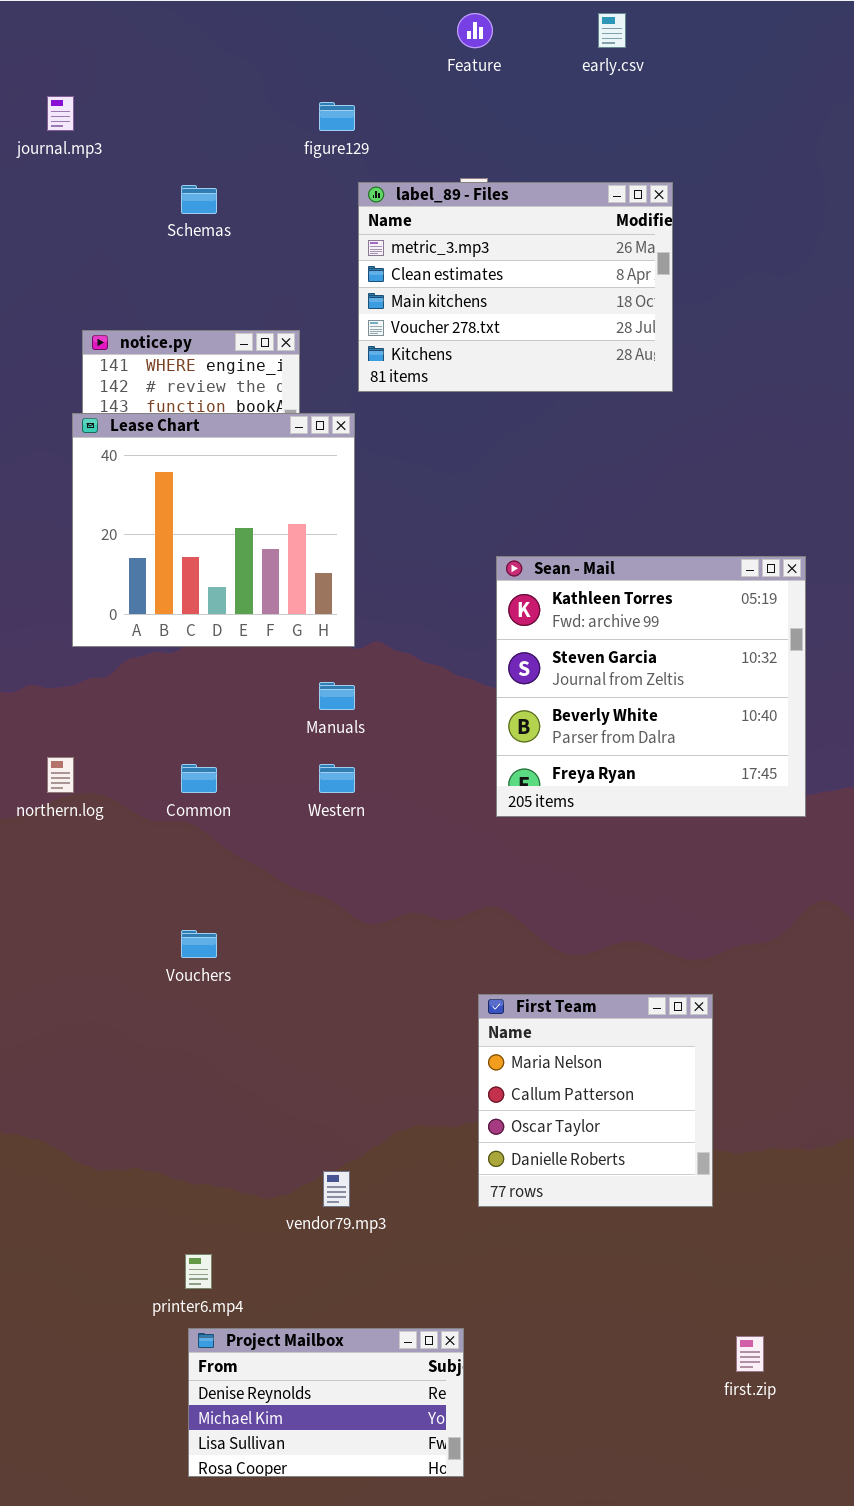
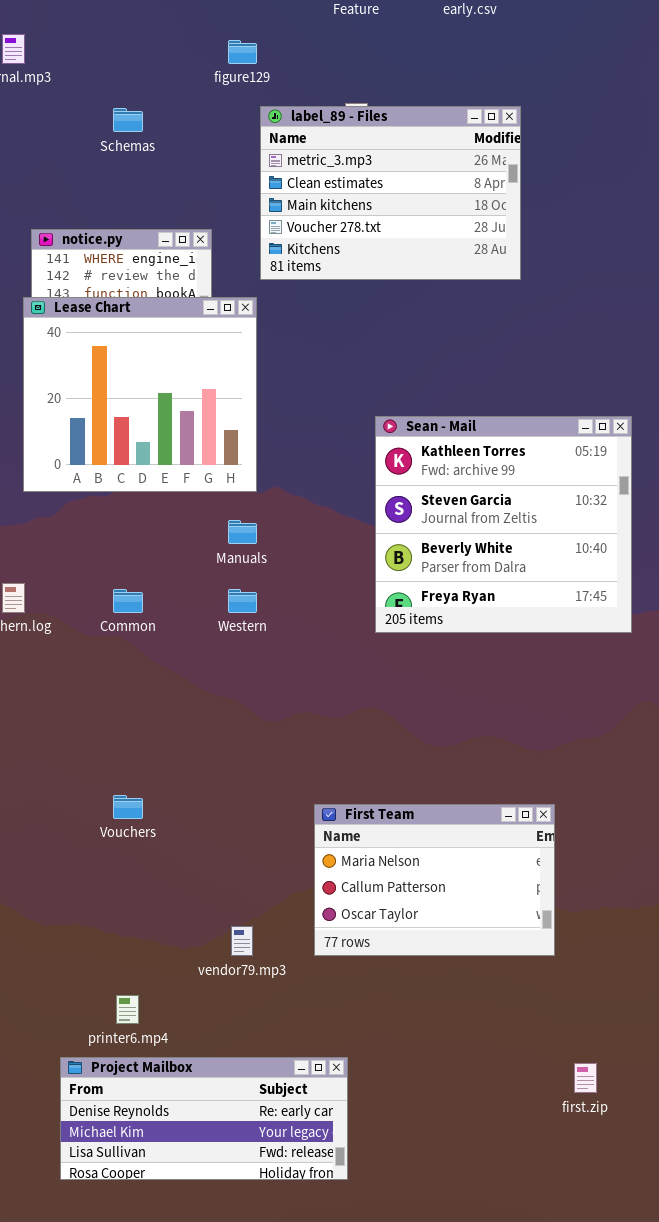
Vouchers: [181,930,217,958] -> [113,795,143,819], moved
First Team: [478,994,713,1207] -> [314,804,555,956], resized
Project Mailbox: [188,1328,464,1477] -> [60,1057,348,1180], resized

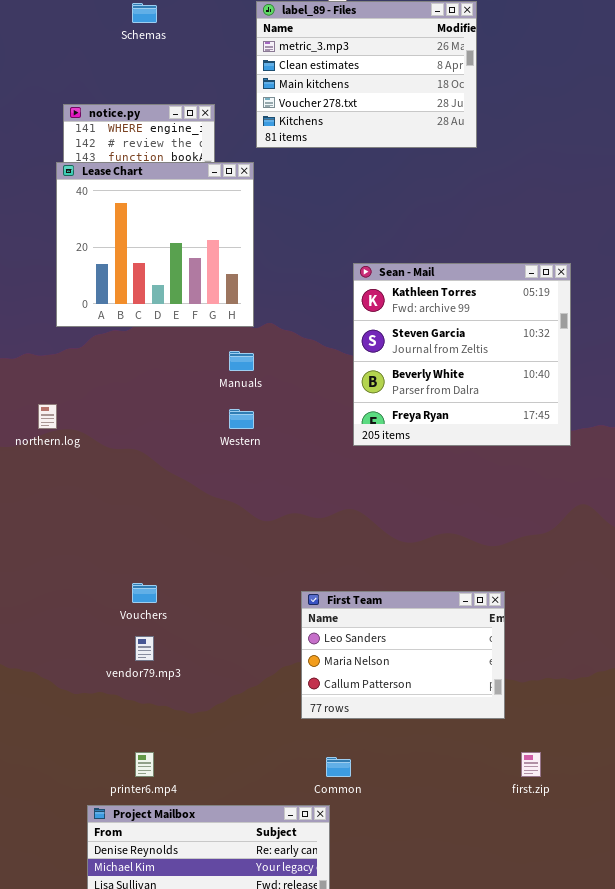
Common: [113,589,143,613] -> [326,757,351,777], moved
First Team: [314,804,555,956] -> [301,591,505,719], scrolled up 1 row
vendor79.mp3: [231,926,253,956] -> [135,636,154,661], moved
first.zip: [574,1063,597,1093] -> [521,752,541,777], moved

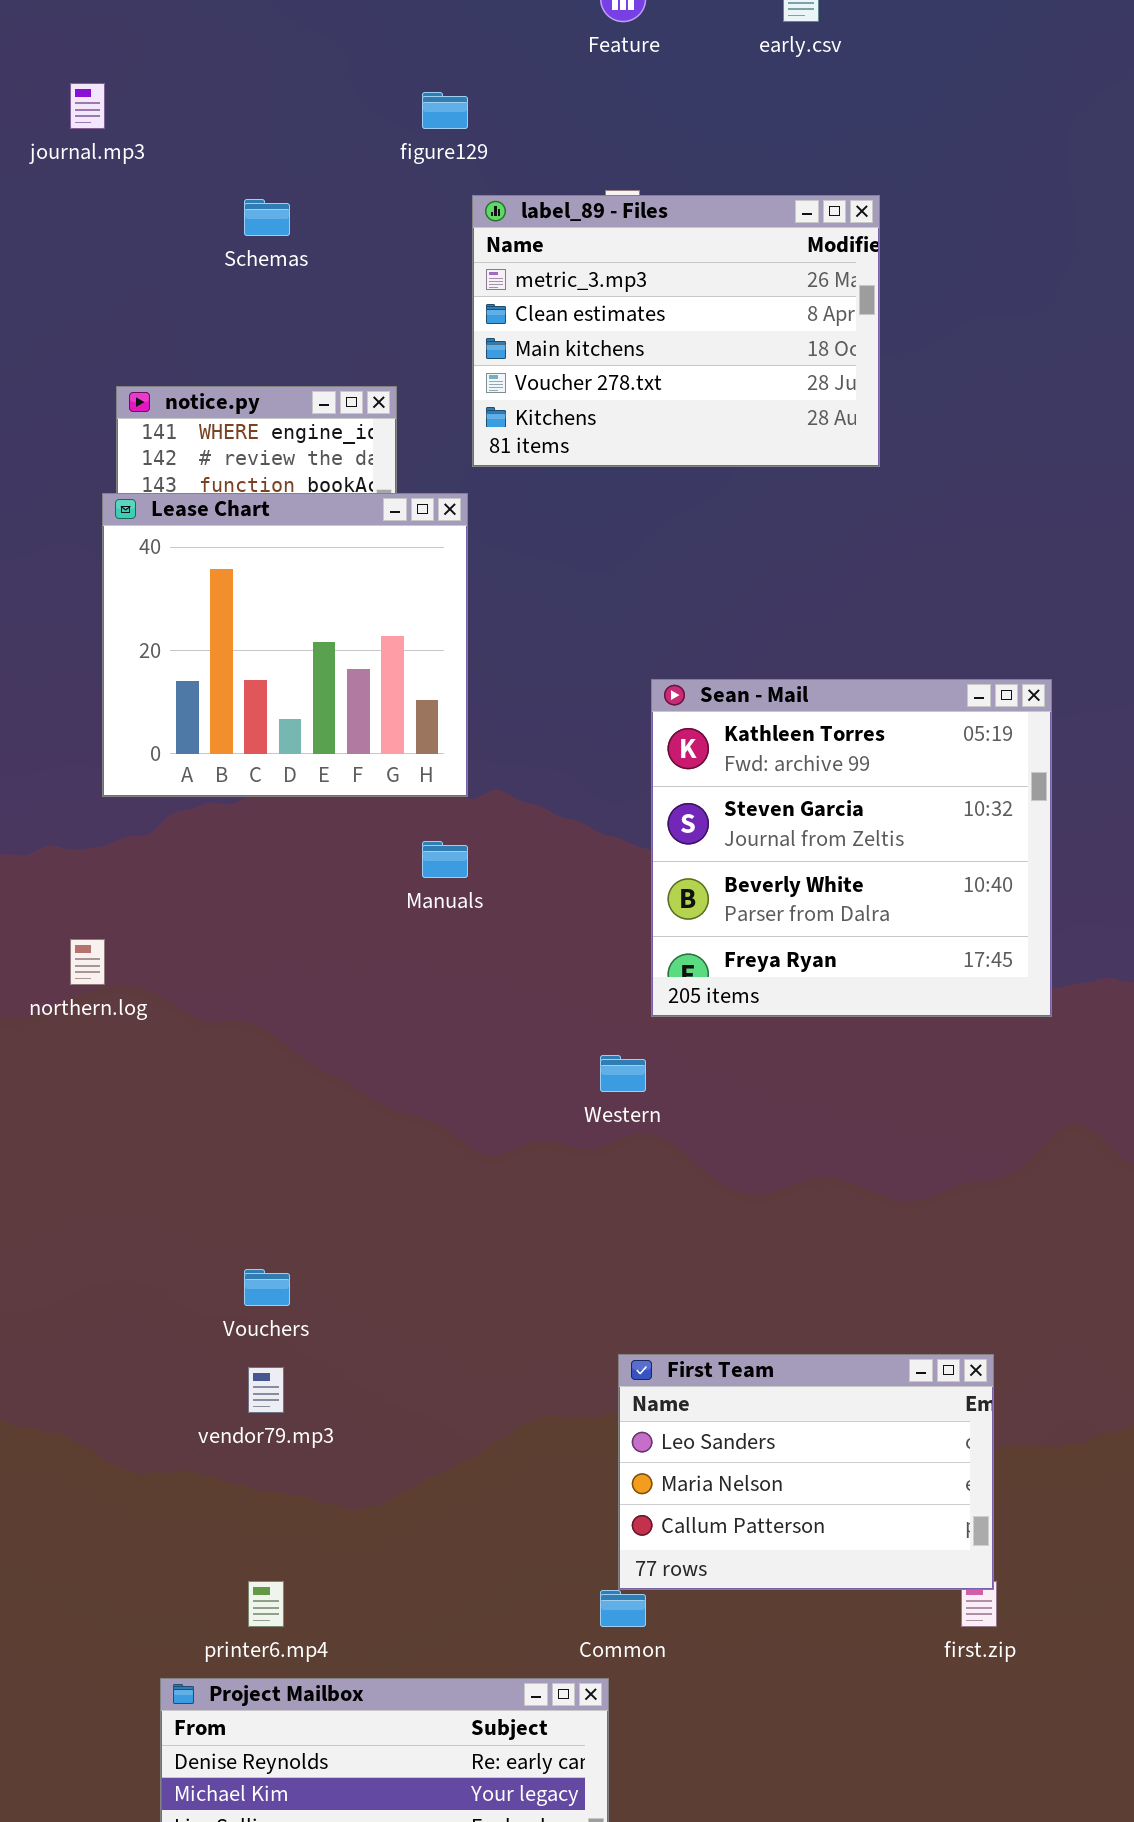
Western: [229,409,254,429] -> [600,1055,646,1092], moved
First Team: [301,591,505,719] -> [618,1354,994,1590], moved

